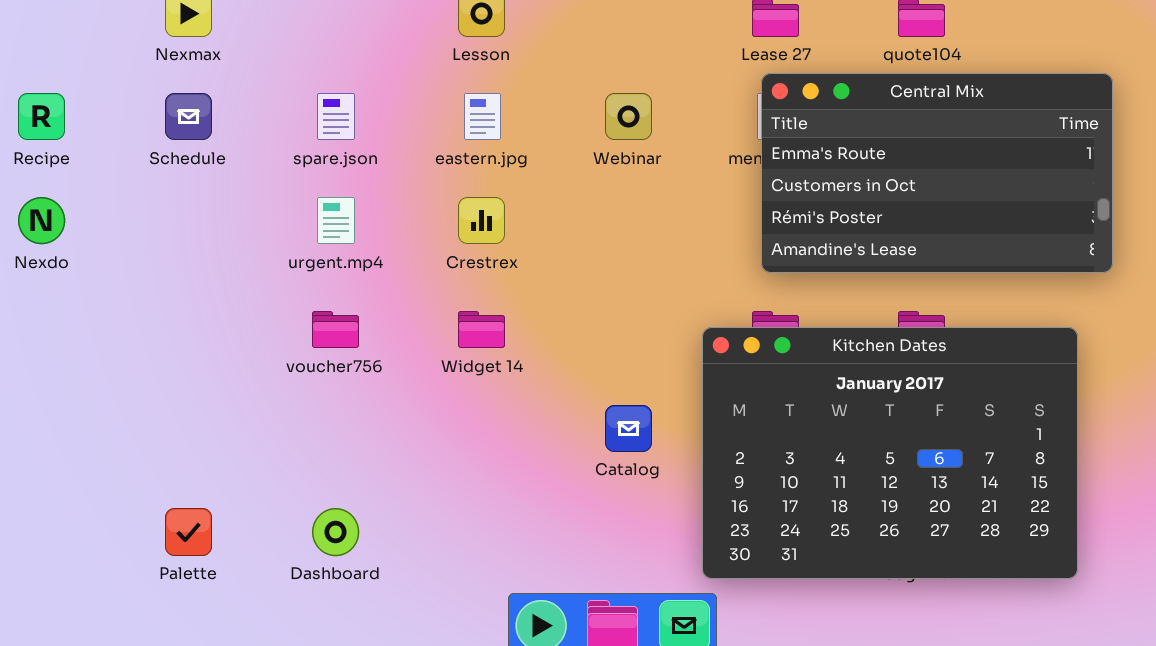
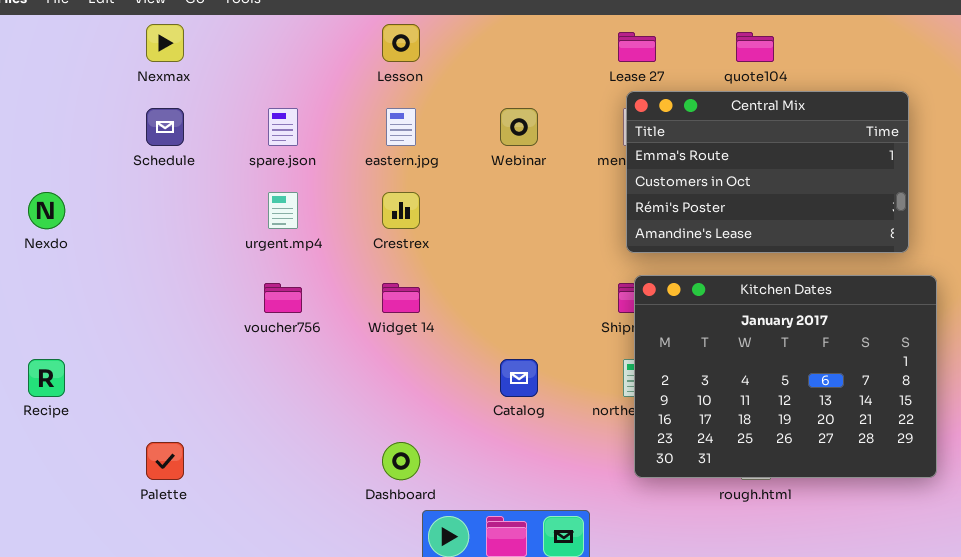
Recipe: [18,93,65,140] -> [28,359,65,397], moved
Kitchen Dates: [702,327,1078,579] -> [634,275,937,478], moved
Dashboard: [312,508,359,556] -> [382,442,420,480], moved

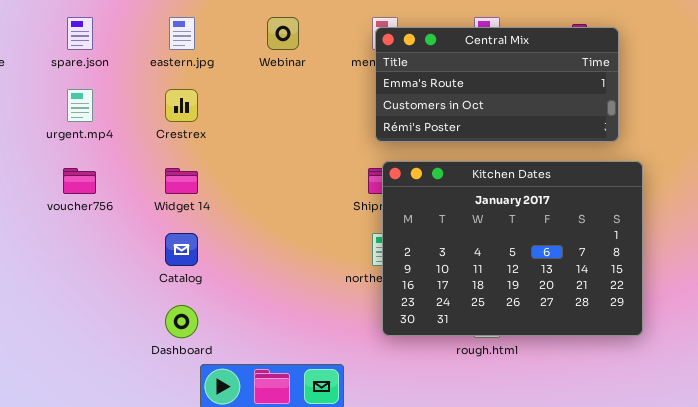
Central Mix: [626,91,909,253] -> [375,27,619,142], resized
Catalog: [500,359,538,397] -> [165,233,198,266], moved

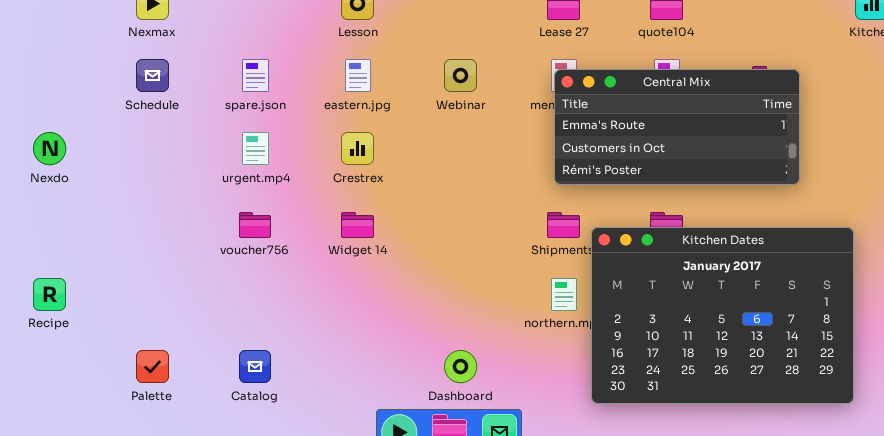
Kitchen Dates: [382,161,643,336] -> [591,227,854,404], moved
Catalog: [165,233,198,266] -> [239,350,271,383], moved
Dashboard: [165,305,198,338] -> [444,350,477,383], moved

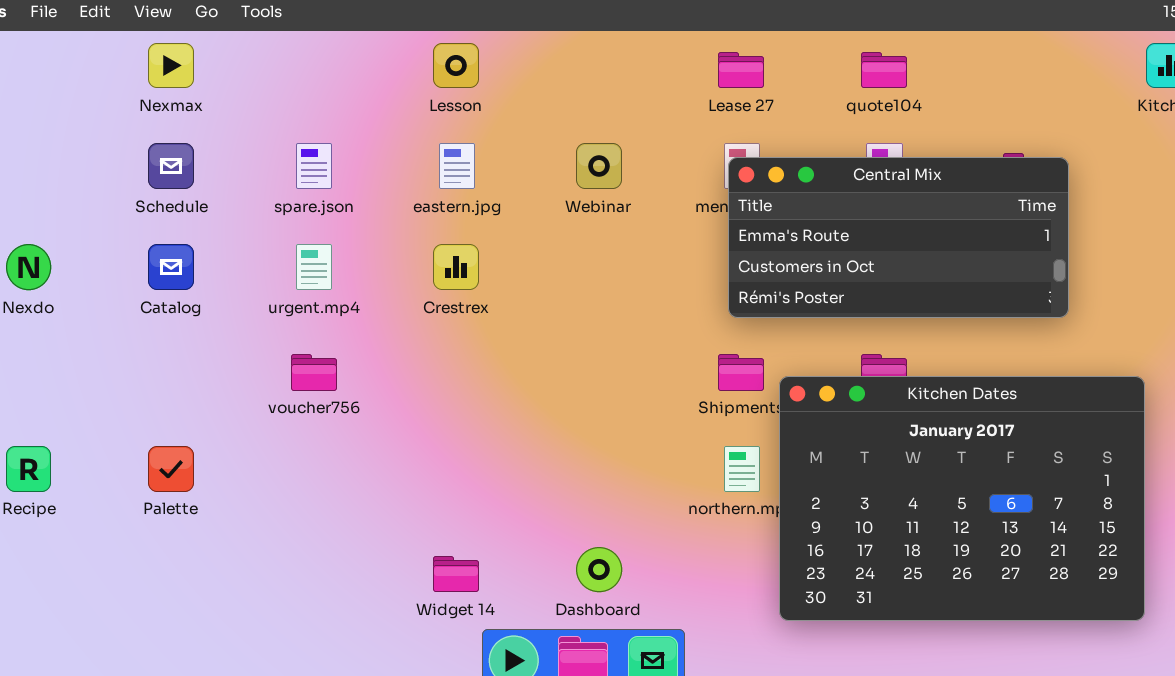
Widget 14: [341,212,374,238] -> [433,556,479,592], moved
Palette: [136,350,169,383] -> [148,446,194,492], moved
Catalog: [239,350,271,383] -> [148,244,194,290], moved

